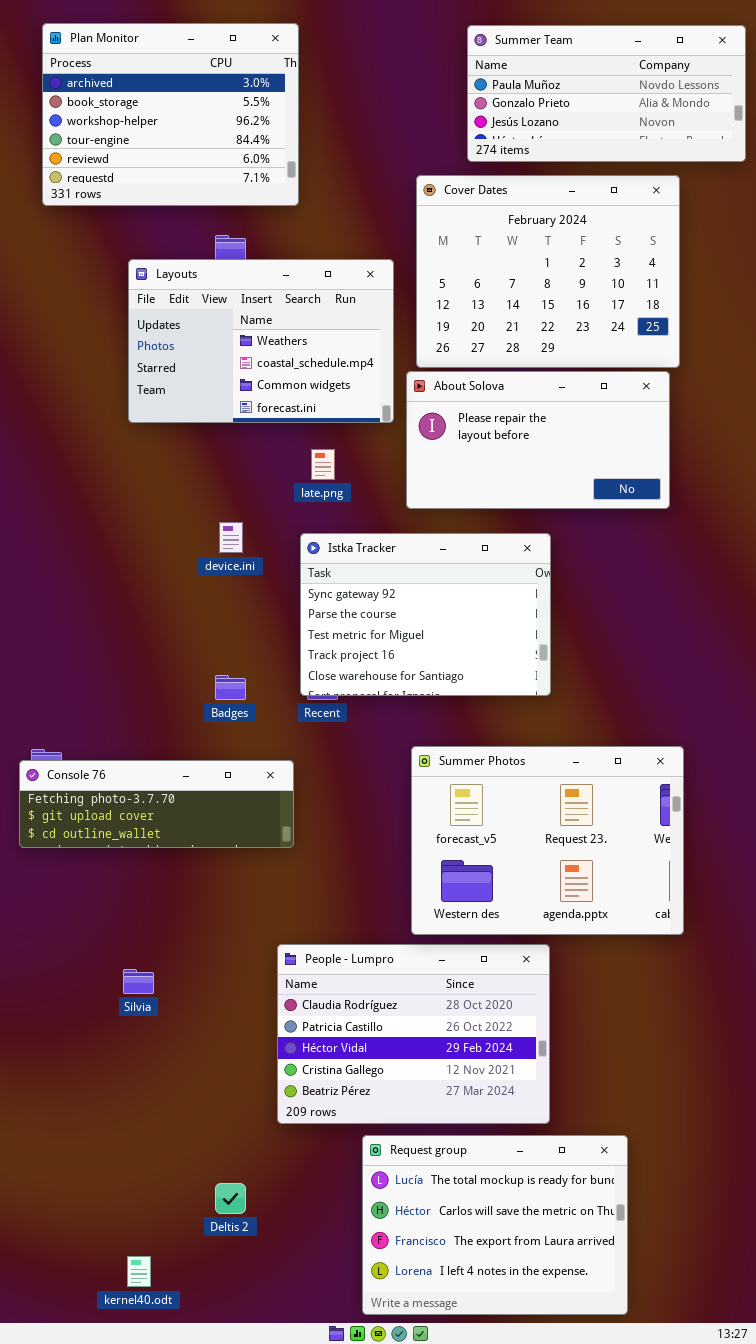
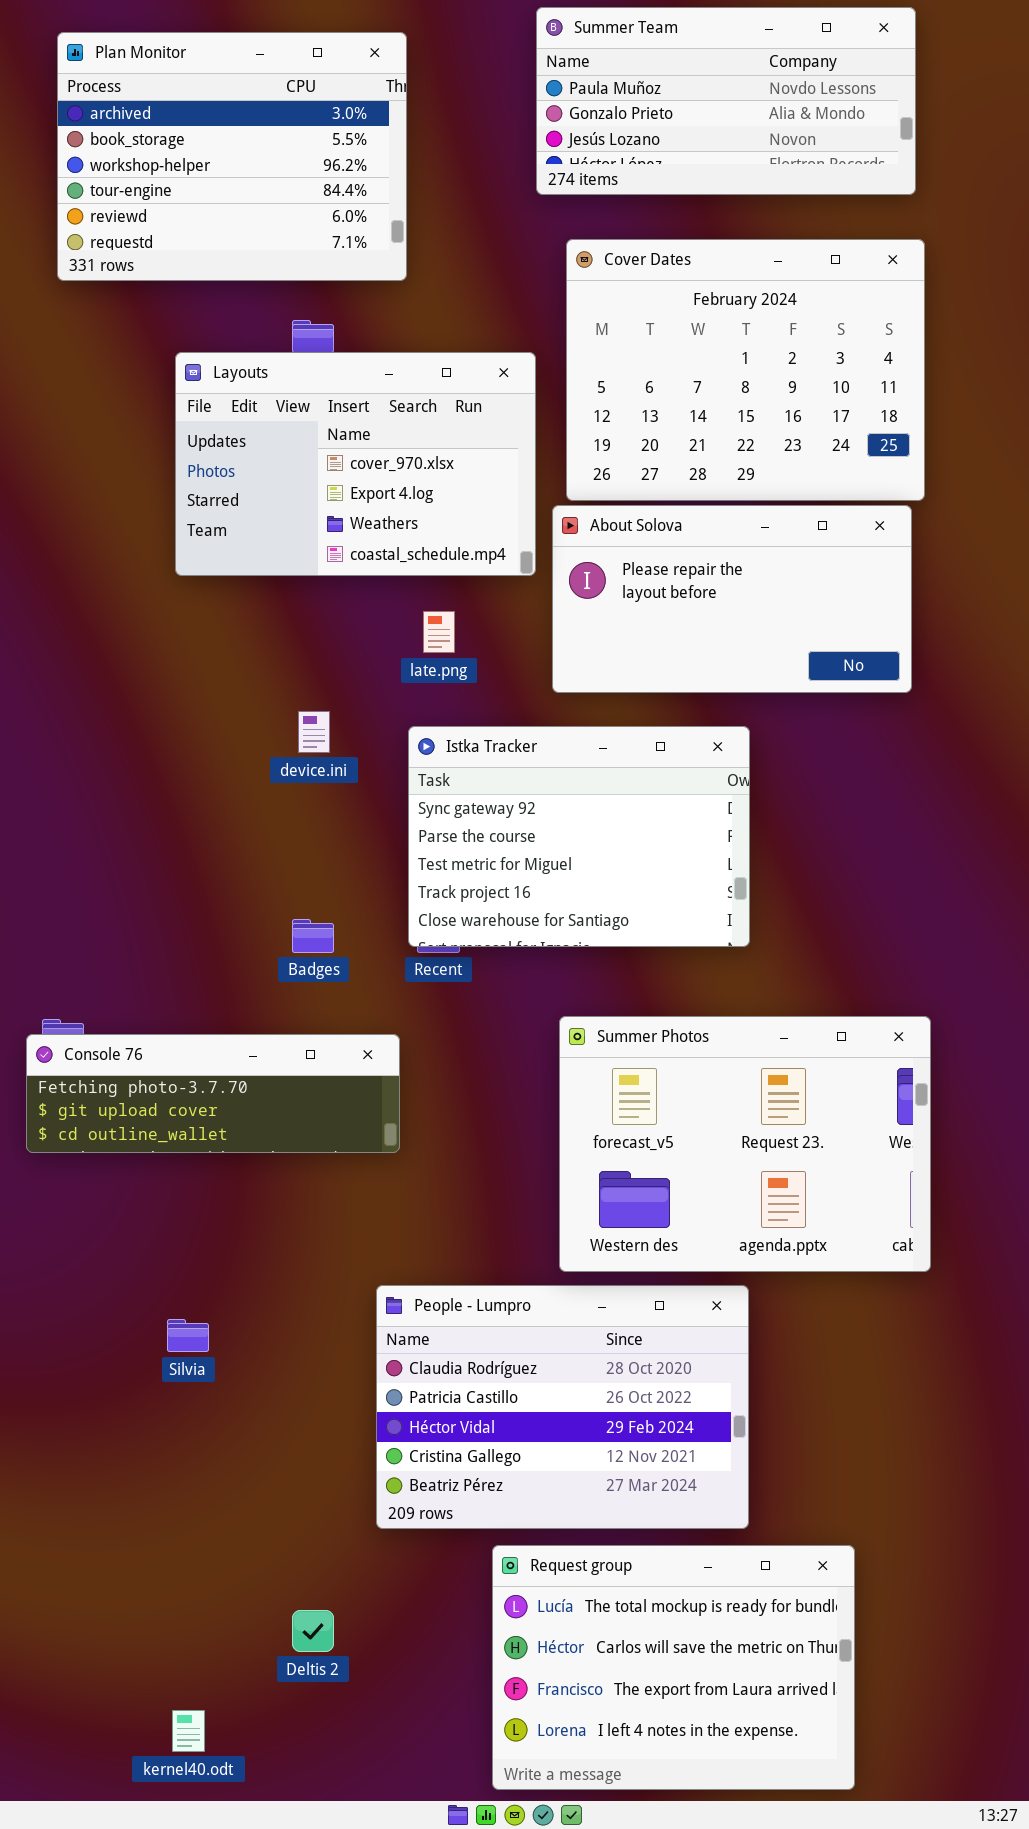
Summer Team: [467,25,746,162] -> [536,7,916,195], moved
Layouts: [128,259,394,423] -> [175,352,536,576], scrolled up 2 rows

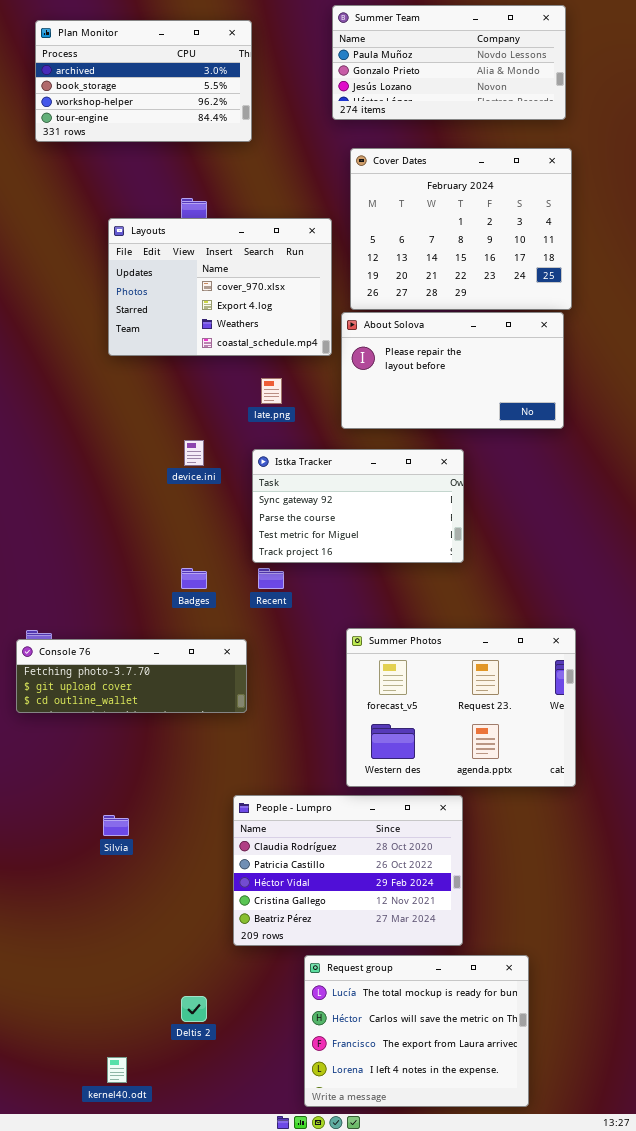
Plan Monitor: [57,32,407,281] -> [35,20,252,142], resized
Istka Tracker: [408,726,750,947] -> [252,449,464,563], resized

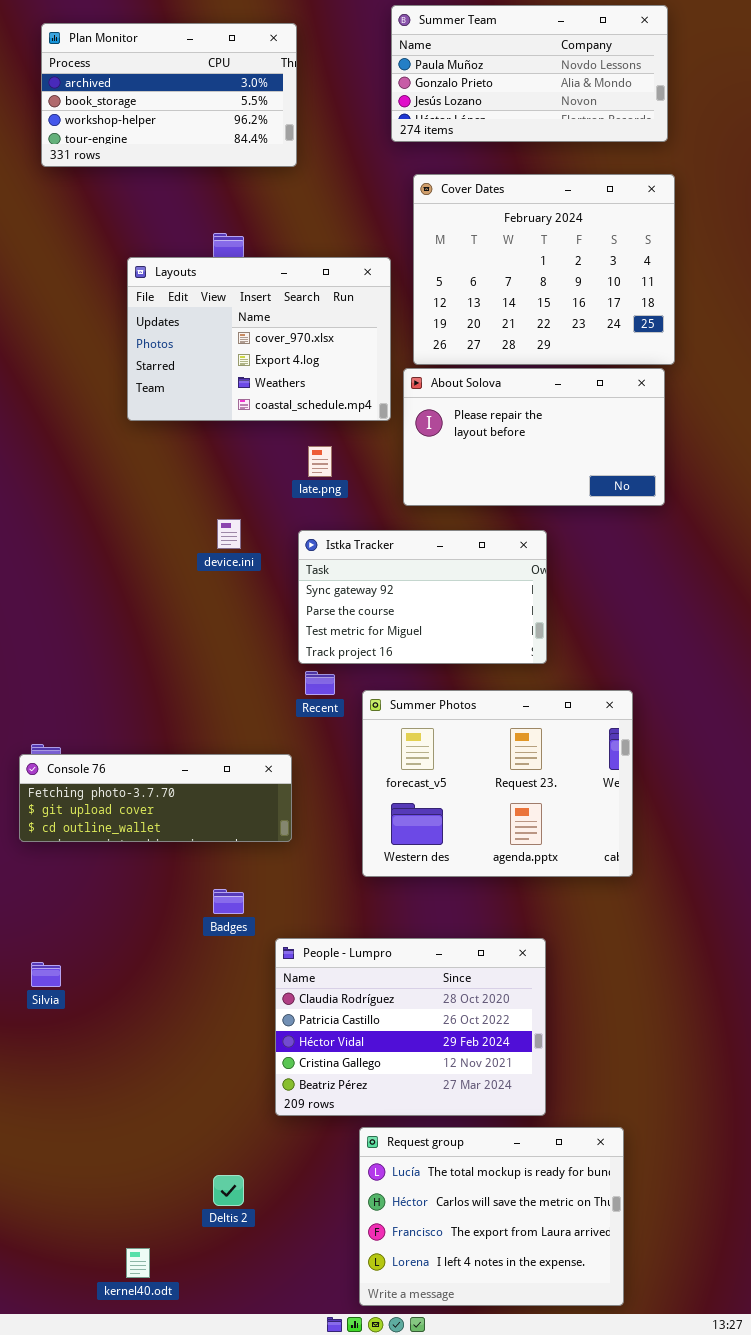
Badges: [181,568,207,589] -> [213,889,244,914], moved
Summer Photos: [346,628,576,787] -> [362,690,633,877], moved
Silvia: [103,815,129,836] -> [31,962,61,987], moved

